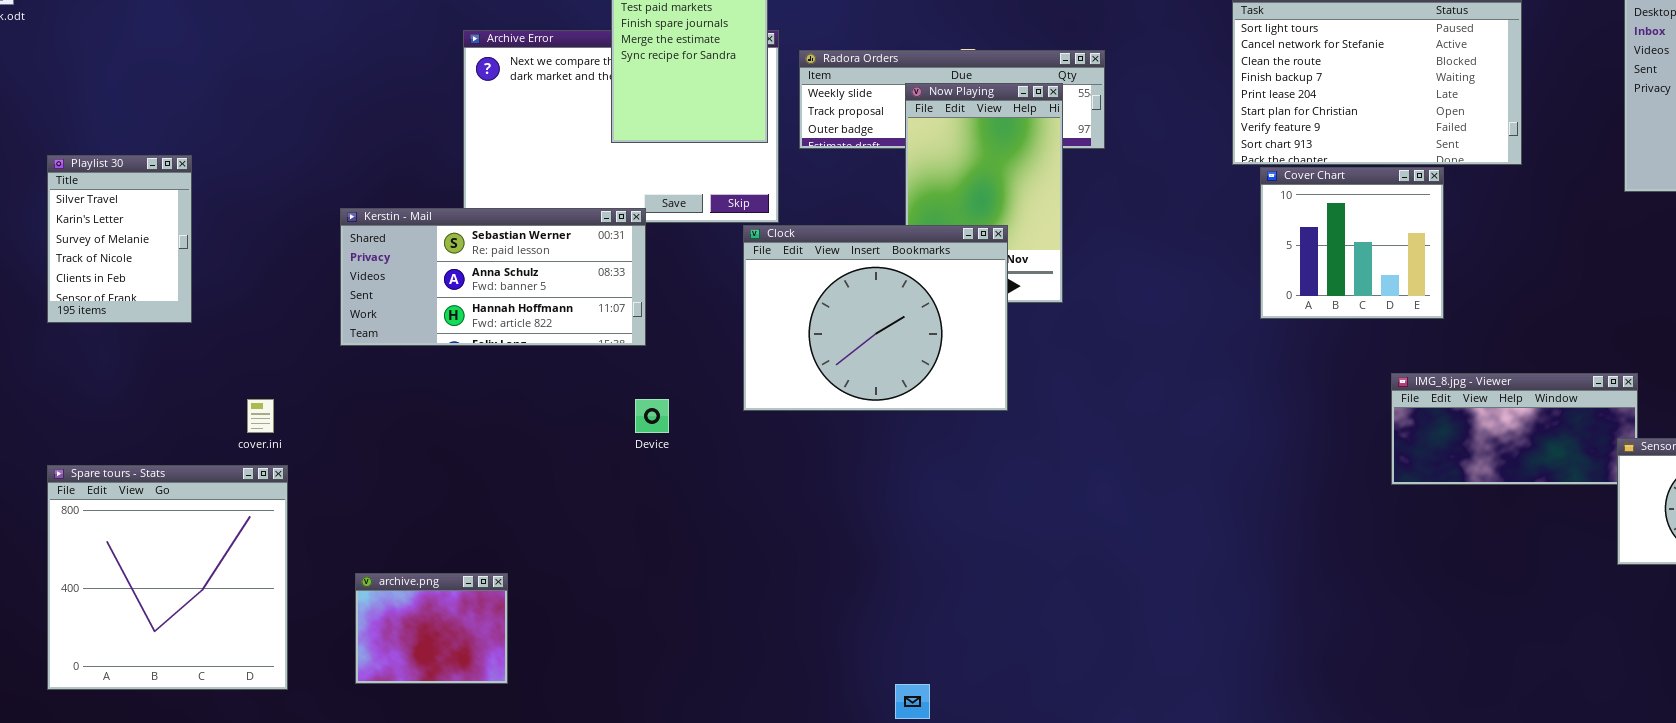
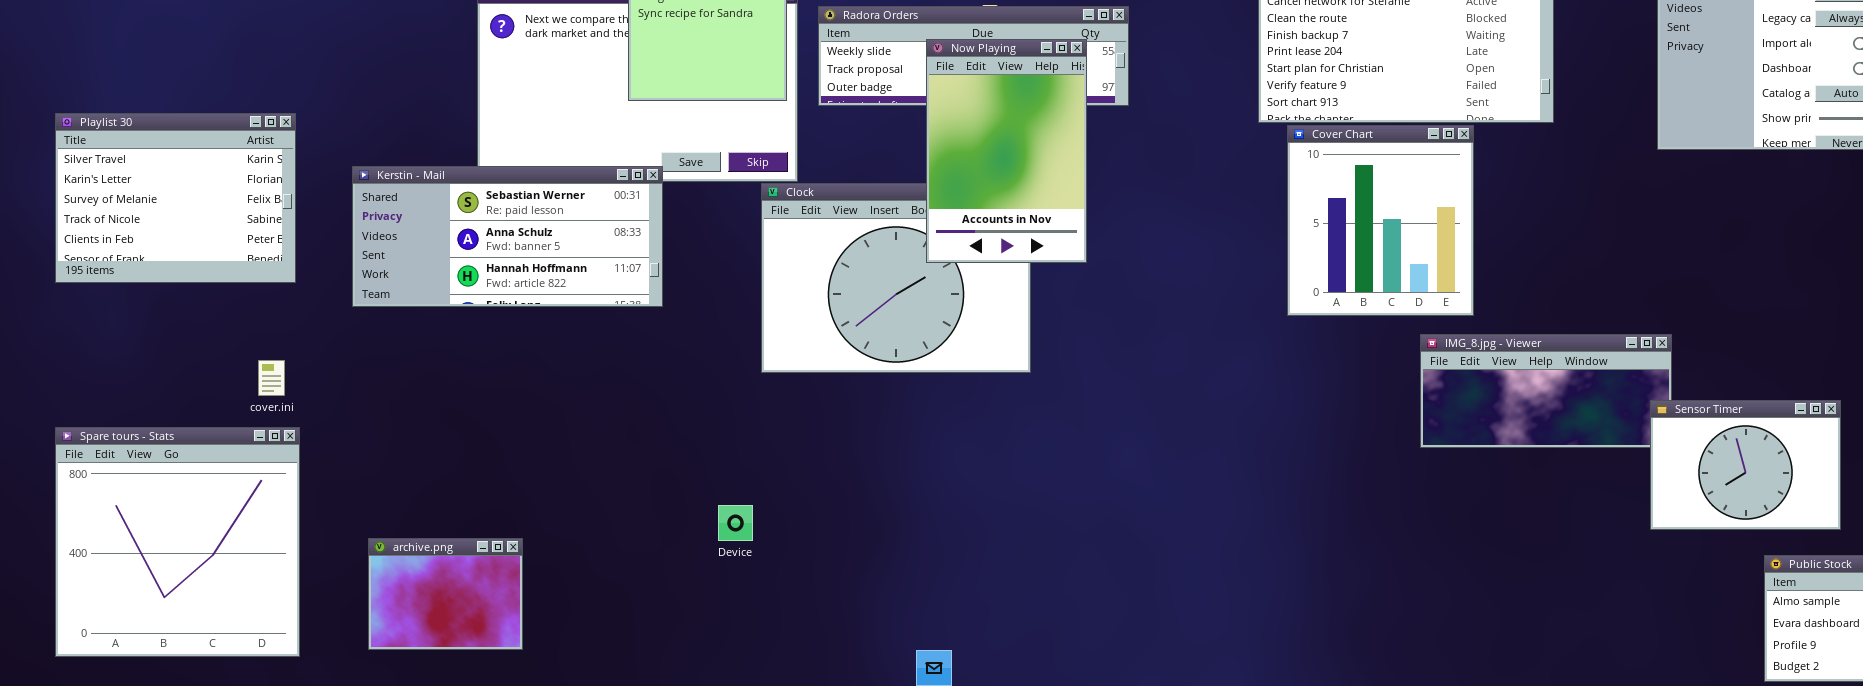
Now Playing: [905,83,1063,303] -> [926,39,1087,263], raised
Playlist 30: [47,155,192,323] -> [55,113,296,283], resized
Cover Chart: [1260,167,1444,319] -> [1287,125,1474,316], resized
Device: [635,399,669,433] -> [718,505,753,541], moved

